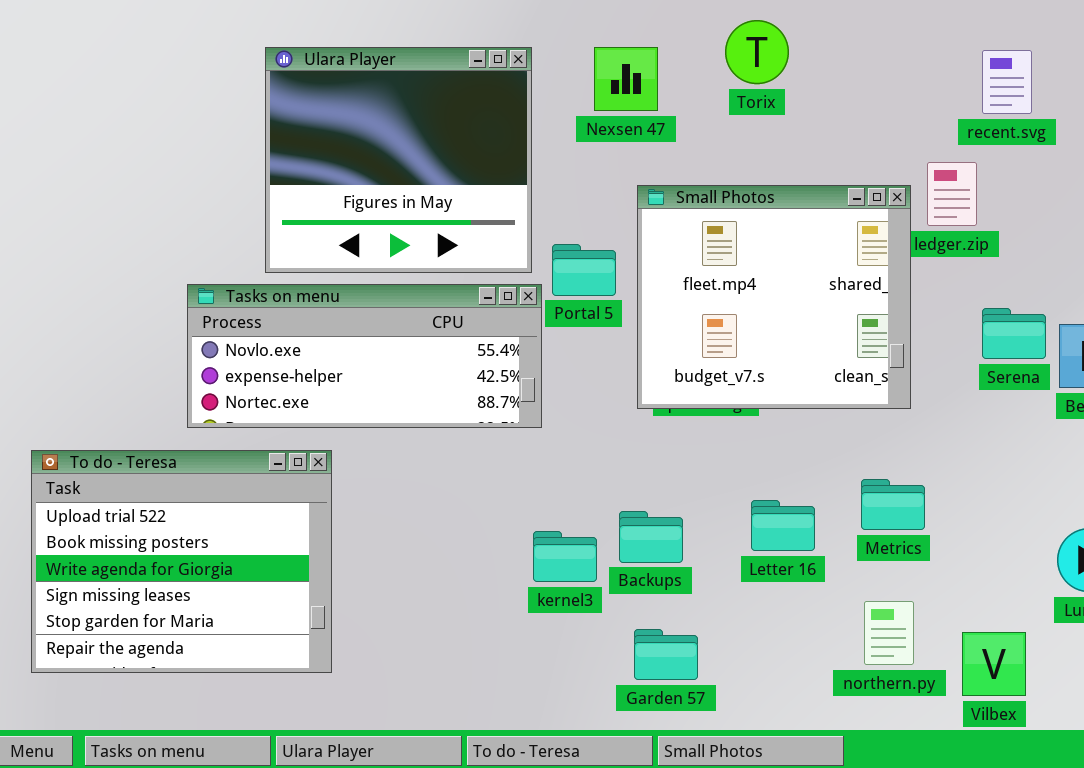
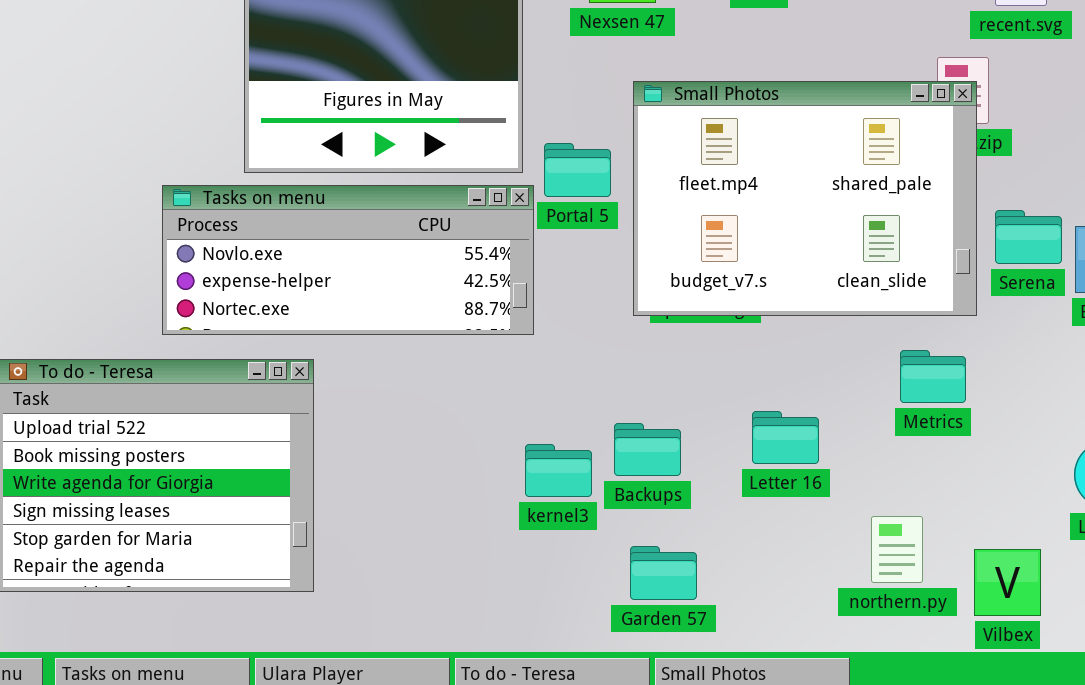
Small Photos: [637,185,911,409] -> [633,81,977,316], resized
Metrics: [861,479,925,530] -> [900,350,966,403], moved

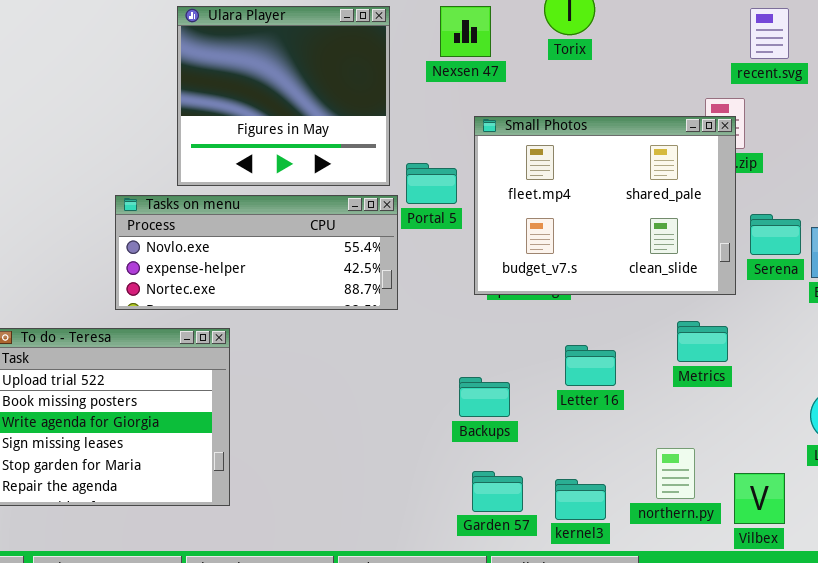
Letter 16: [752,411,819,464] -> [565,345,616,386], moved
kernel3: [525,444,592,497] -> [555,479,606,520], moved

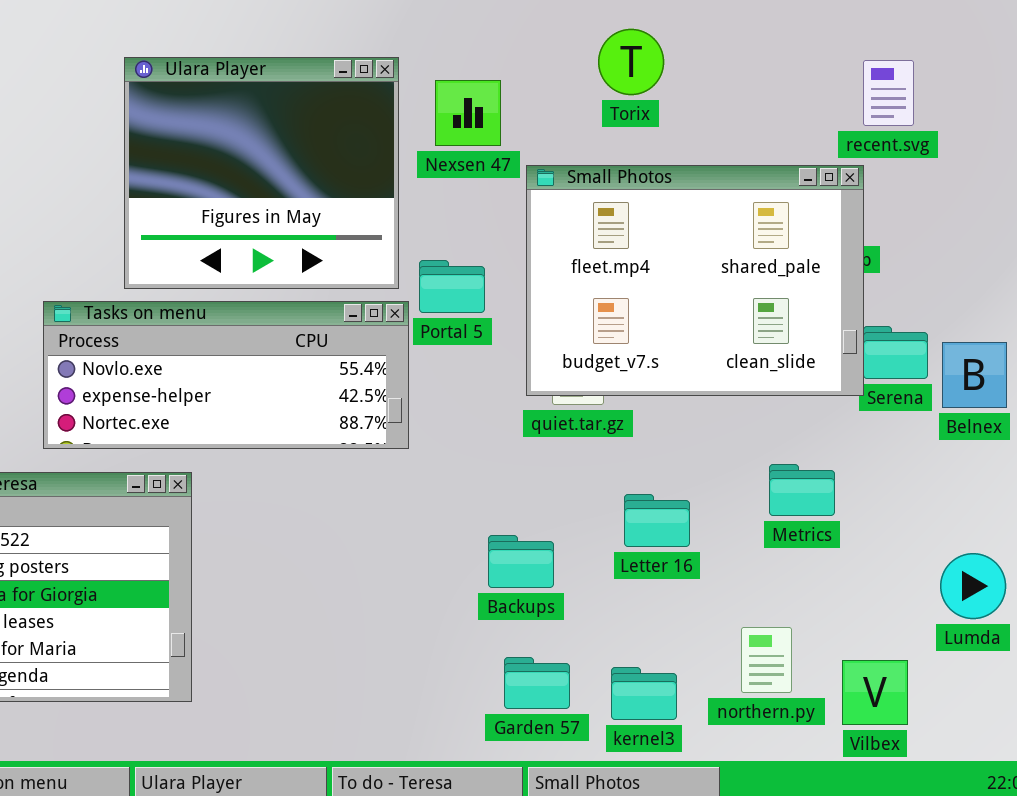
Nexsen 47: [440,6,491,57] -> [435,80,501,146], moved
Small Photos: [474,116,736,295] -> [526,165,864,396], moved

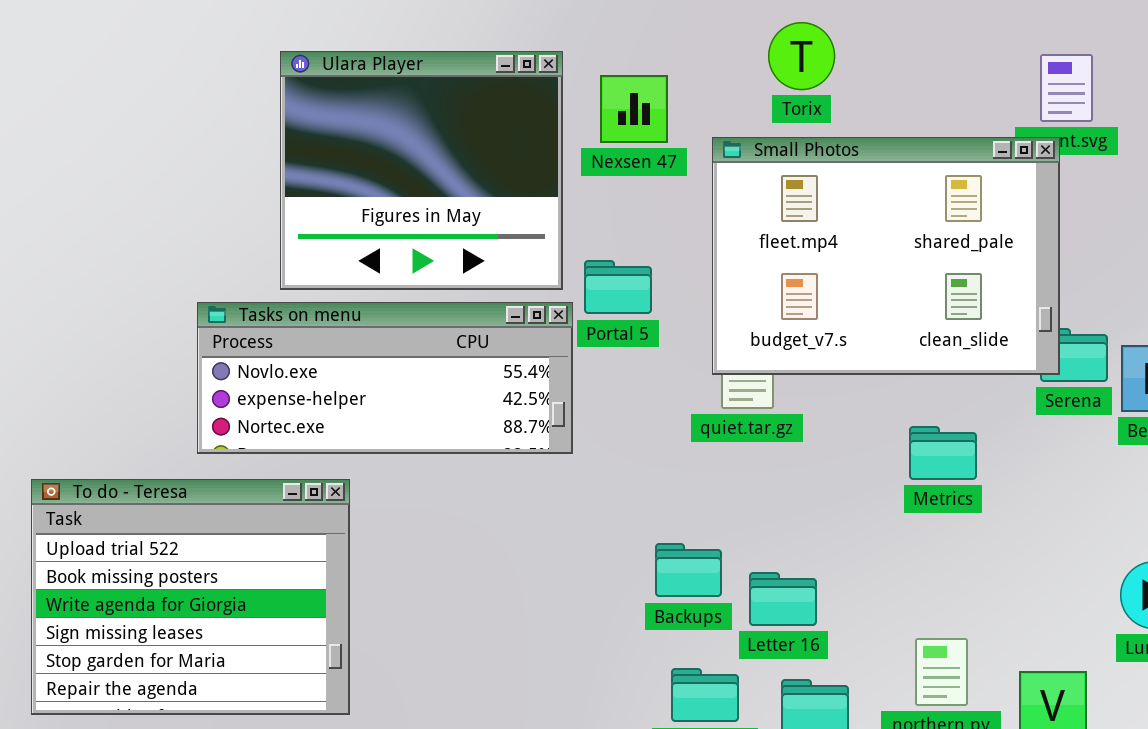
Small Photos: [526,165,864,396] -> [712,137,1060,375], moved
Metrics: [769,464,835,516] -> [909,426,977,480], moved
Letter 16: [624,494,690,547] -> [749,572,817,626], moved

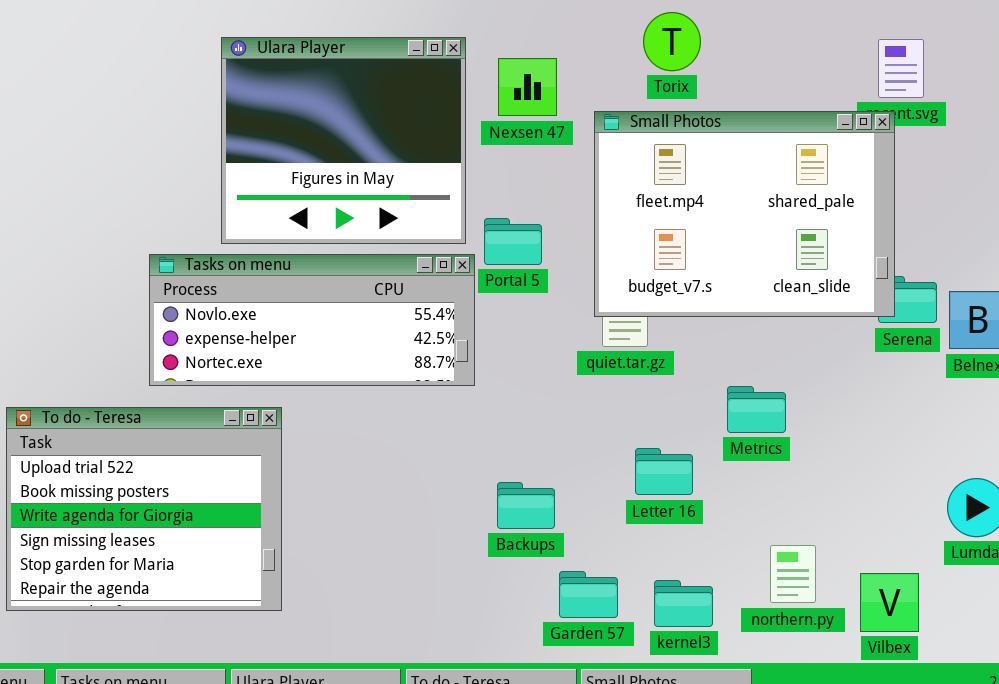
Metrics: [909,426,977,480] -> [727,386,786,433], moved
Backups: [655,543,722,597] -> [497,482,555,529], moved
Letter 16: [749,572,817,626] -> [635,448,693,495], moved

